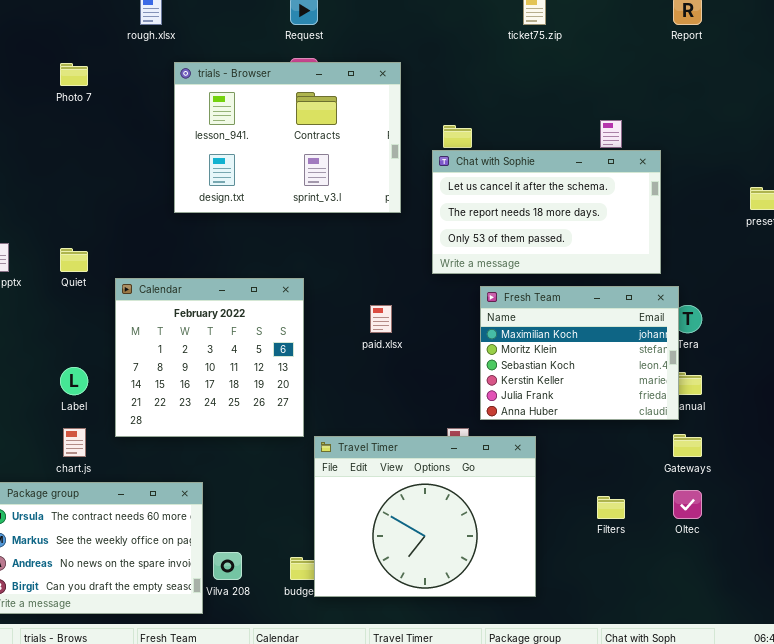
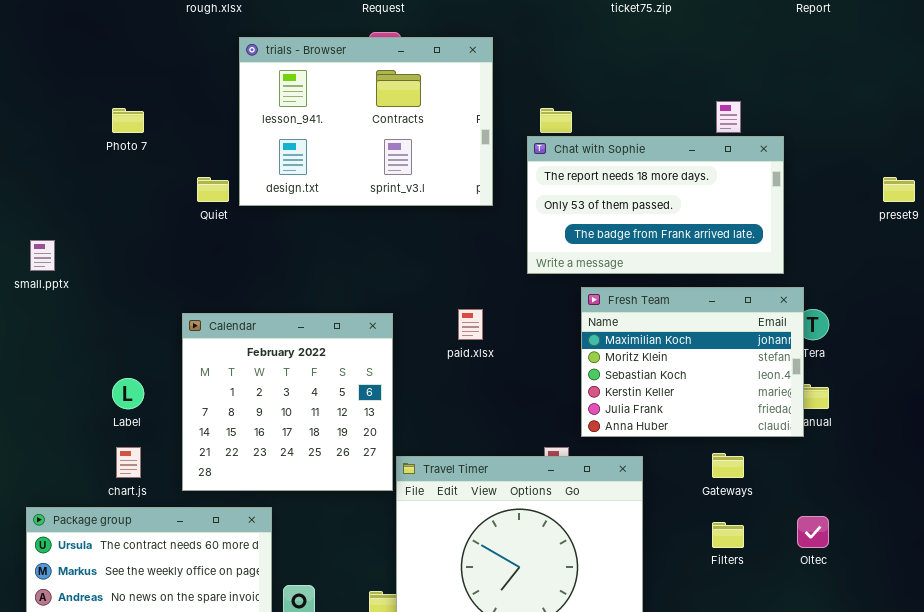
Photo 7: [60,63,88,86] -> [112,108,144,133], moved
Chat with Sophie: [432,150,661,274] -> [527,136,784,274], scrolled down 1 row
Quiet: [60,248,88,272] -> [197,177,229,202], moved
Calendar: [115,278,304,437] -> [182,313,393,491], moved
Gateways: [673,434,702,457] -> [712,453,744,478], moved

